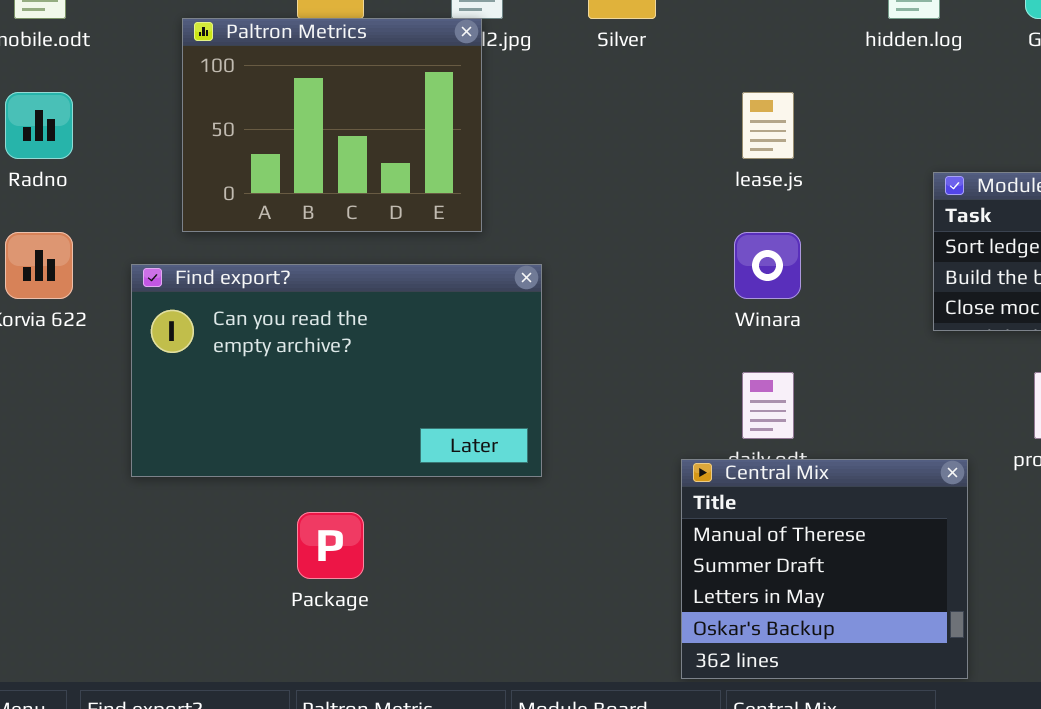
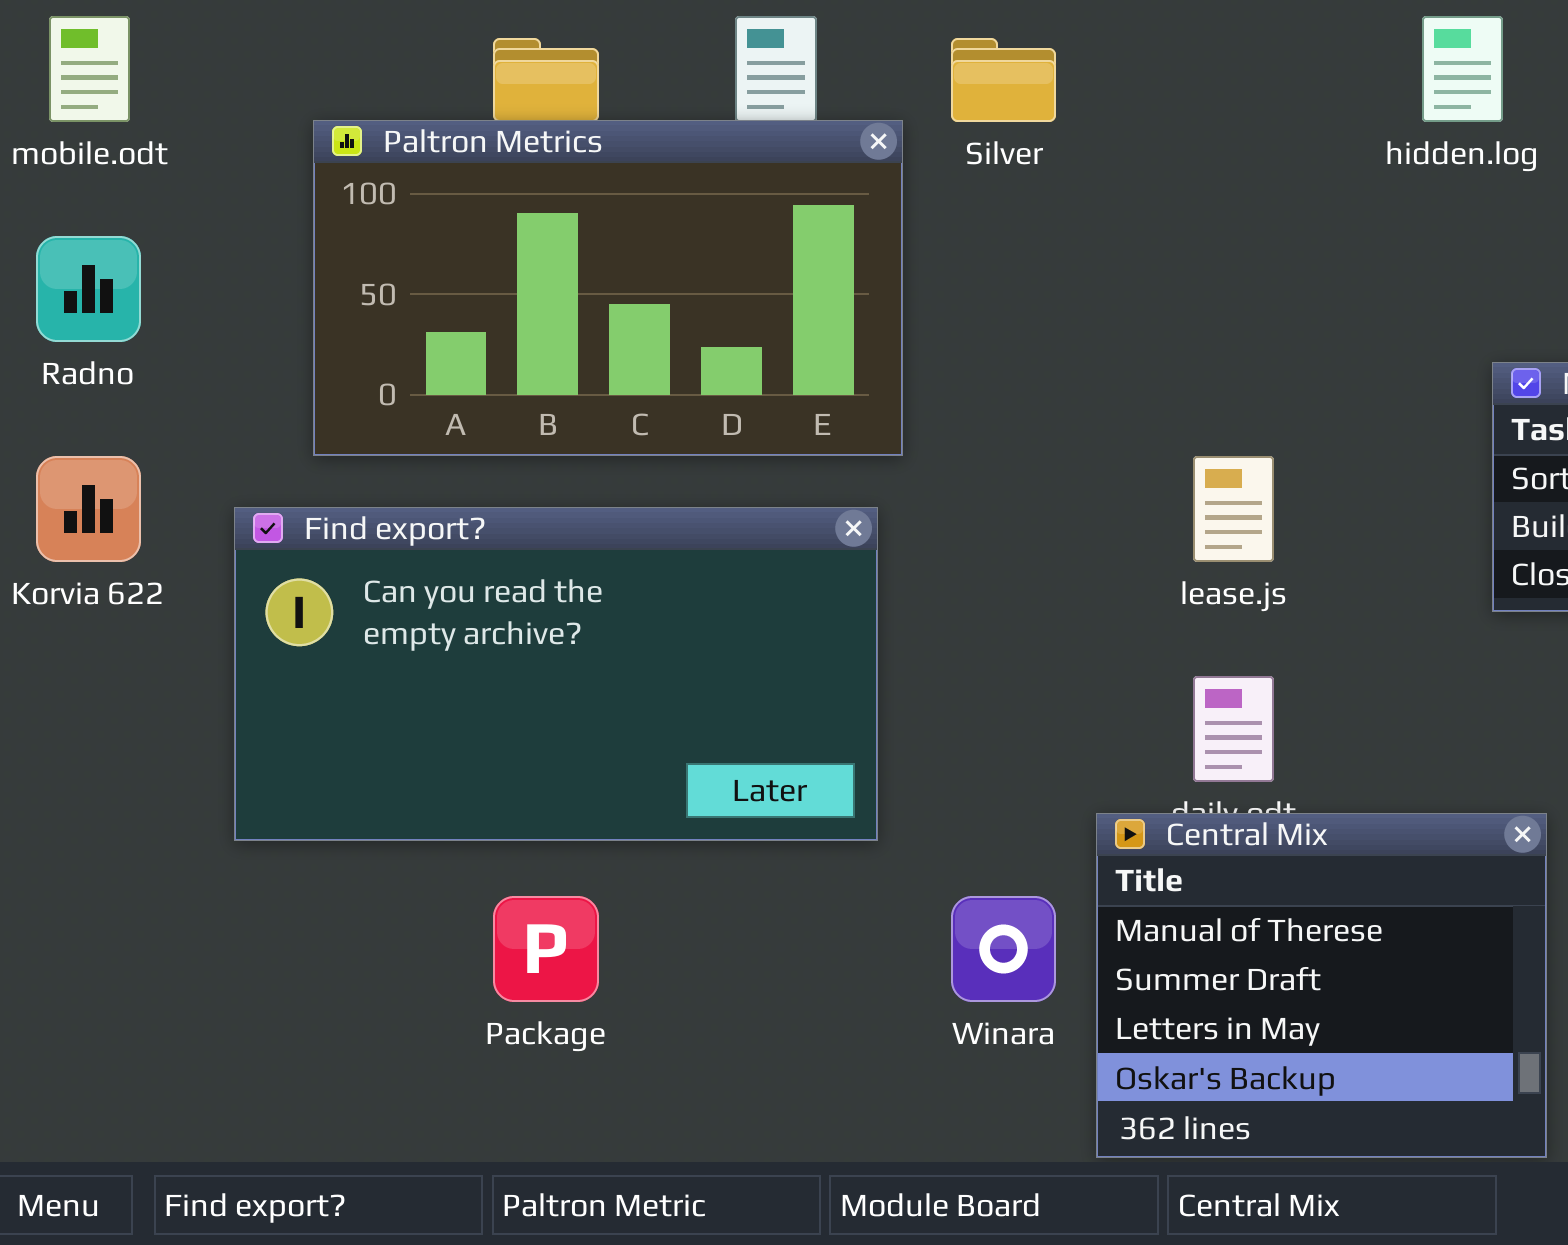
Paltron Metrics: [182,18,482,232] -> [313,120,903,456], resized
lease.js: [742,92,794,159] -> [1193,456,1274,562], moved
Winara: [734,232,801,299] -> [951,896,1056,1002], moved

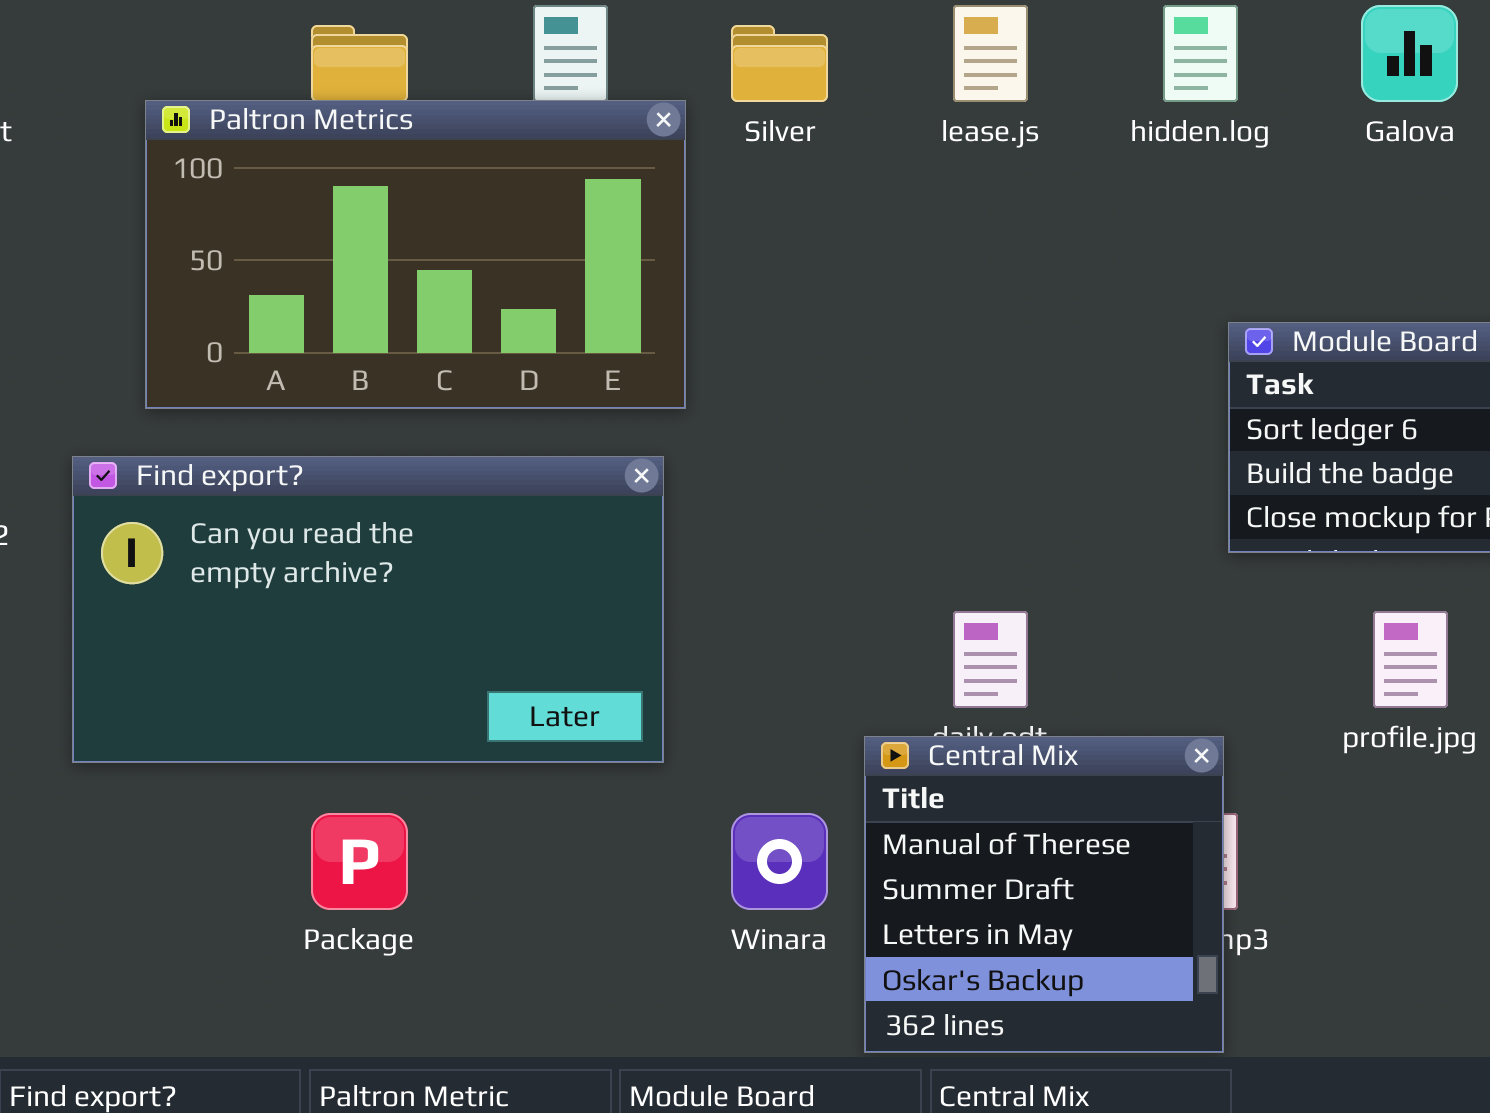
lease.js: [1193,456,1274,562] -> [953,5,1028,102], moved
Central Mix: [1096,813,1547,1158] -> [864,736,1224,1053], resized

